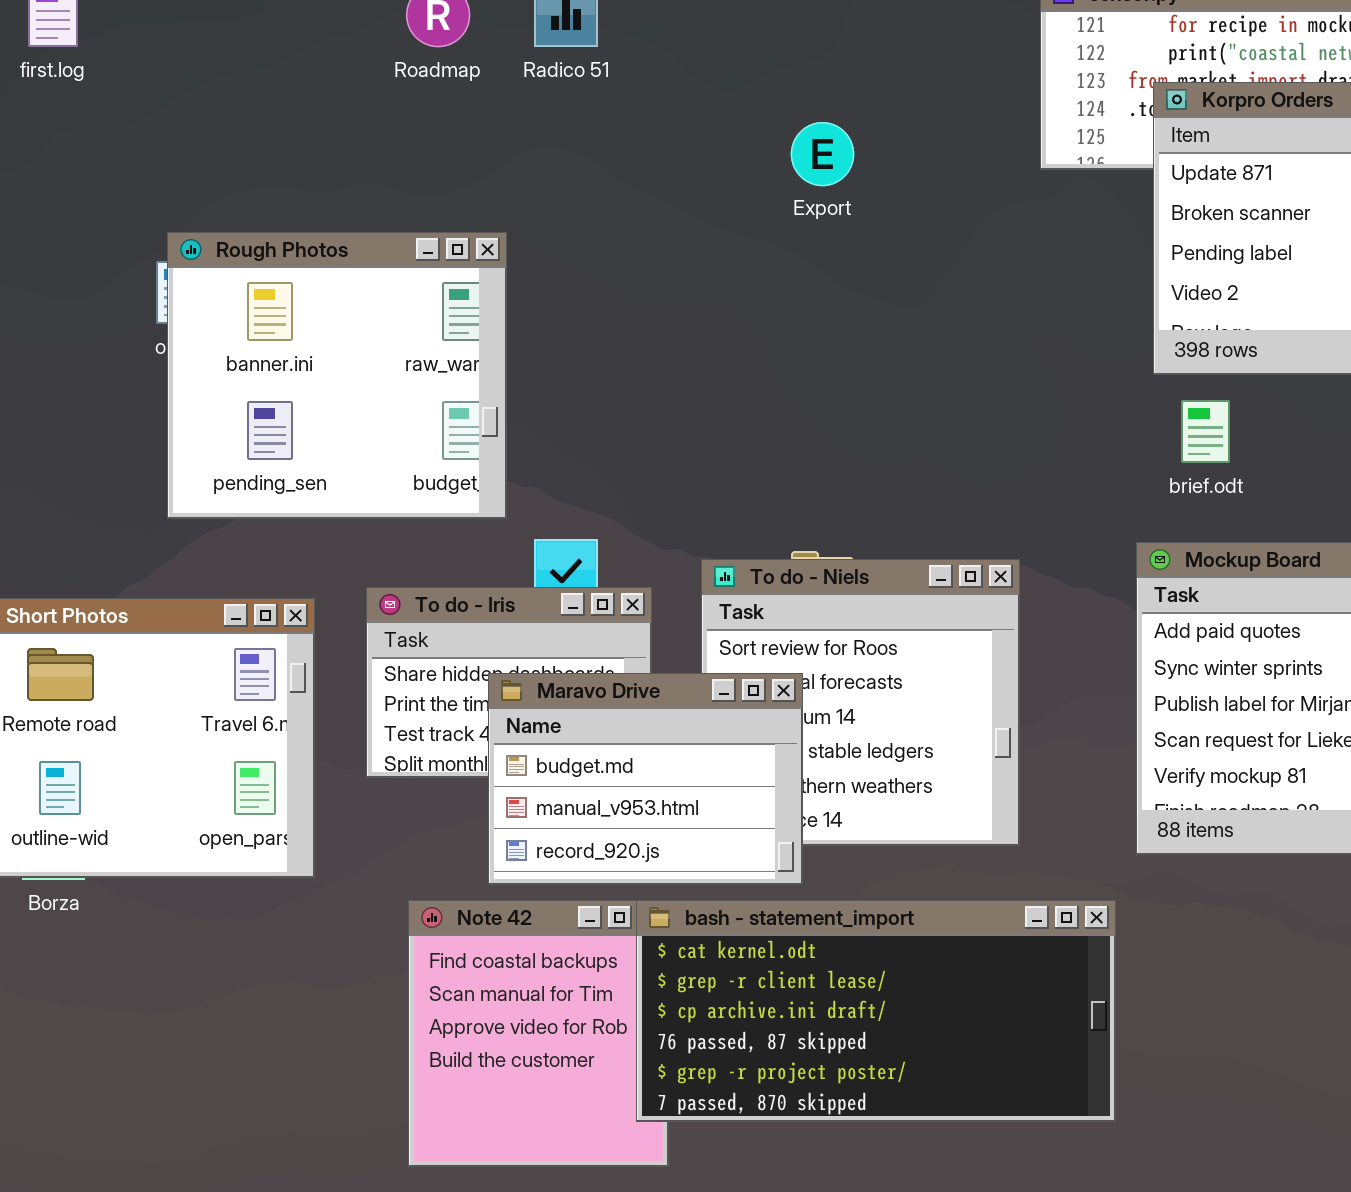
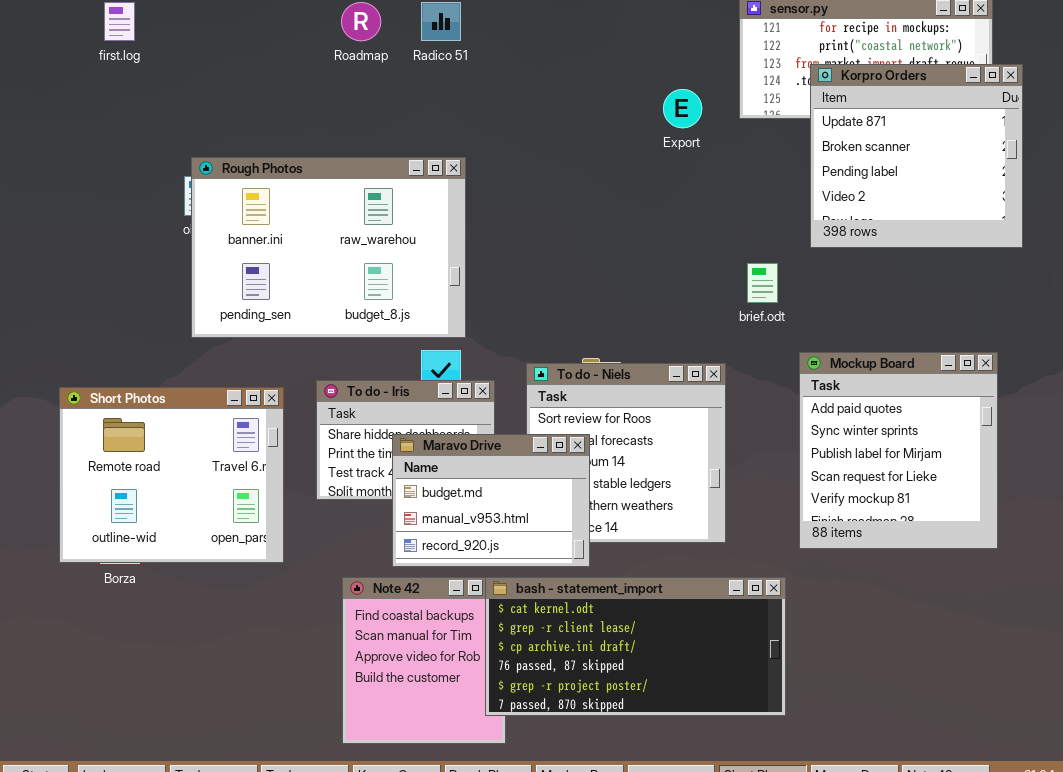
Export: [791,122,854,186] -> [663,89,702,128], moved
Rough Photos: [167,232,507,519] -> [191,157,466,338], resized
brief.odt: [1181,400,1230,463] -> [747,263,778,303], moved

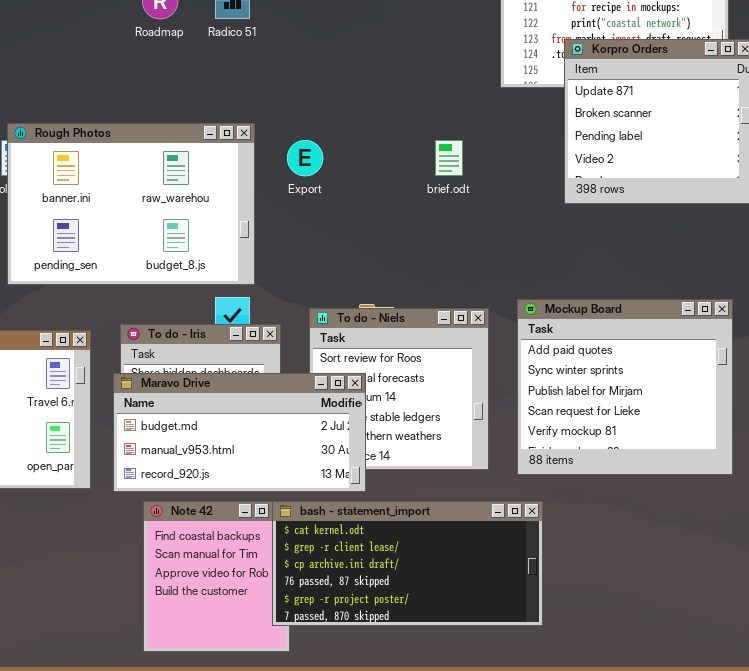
Export: [663,89,702,128] -> [287,140,323,176], moved
brief.odt: [747,263,778,303] -> [435,140,463,176], moved
Mockup Board: [799,352,998,549] -> [517,299,733,475], resized
Maravo Drive: [392,434,590,567] -> [113,373,366,492], resized

